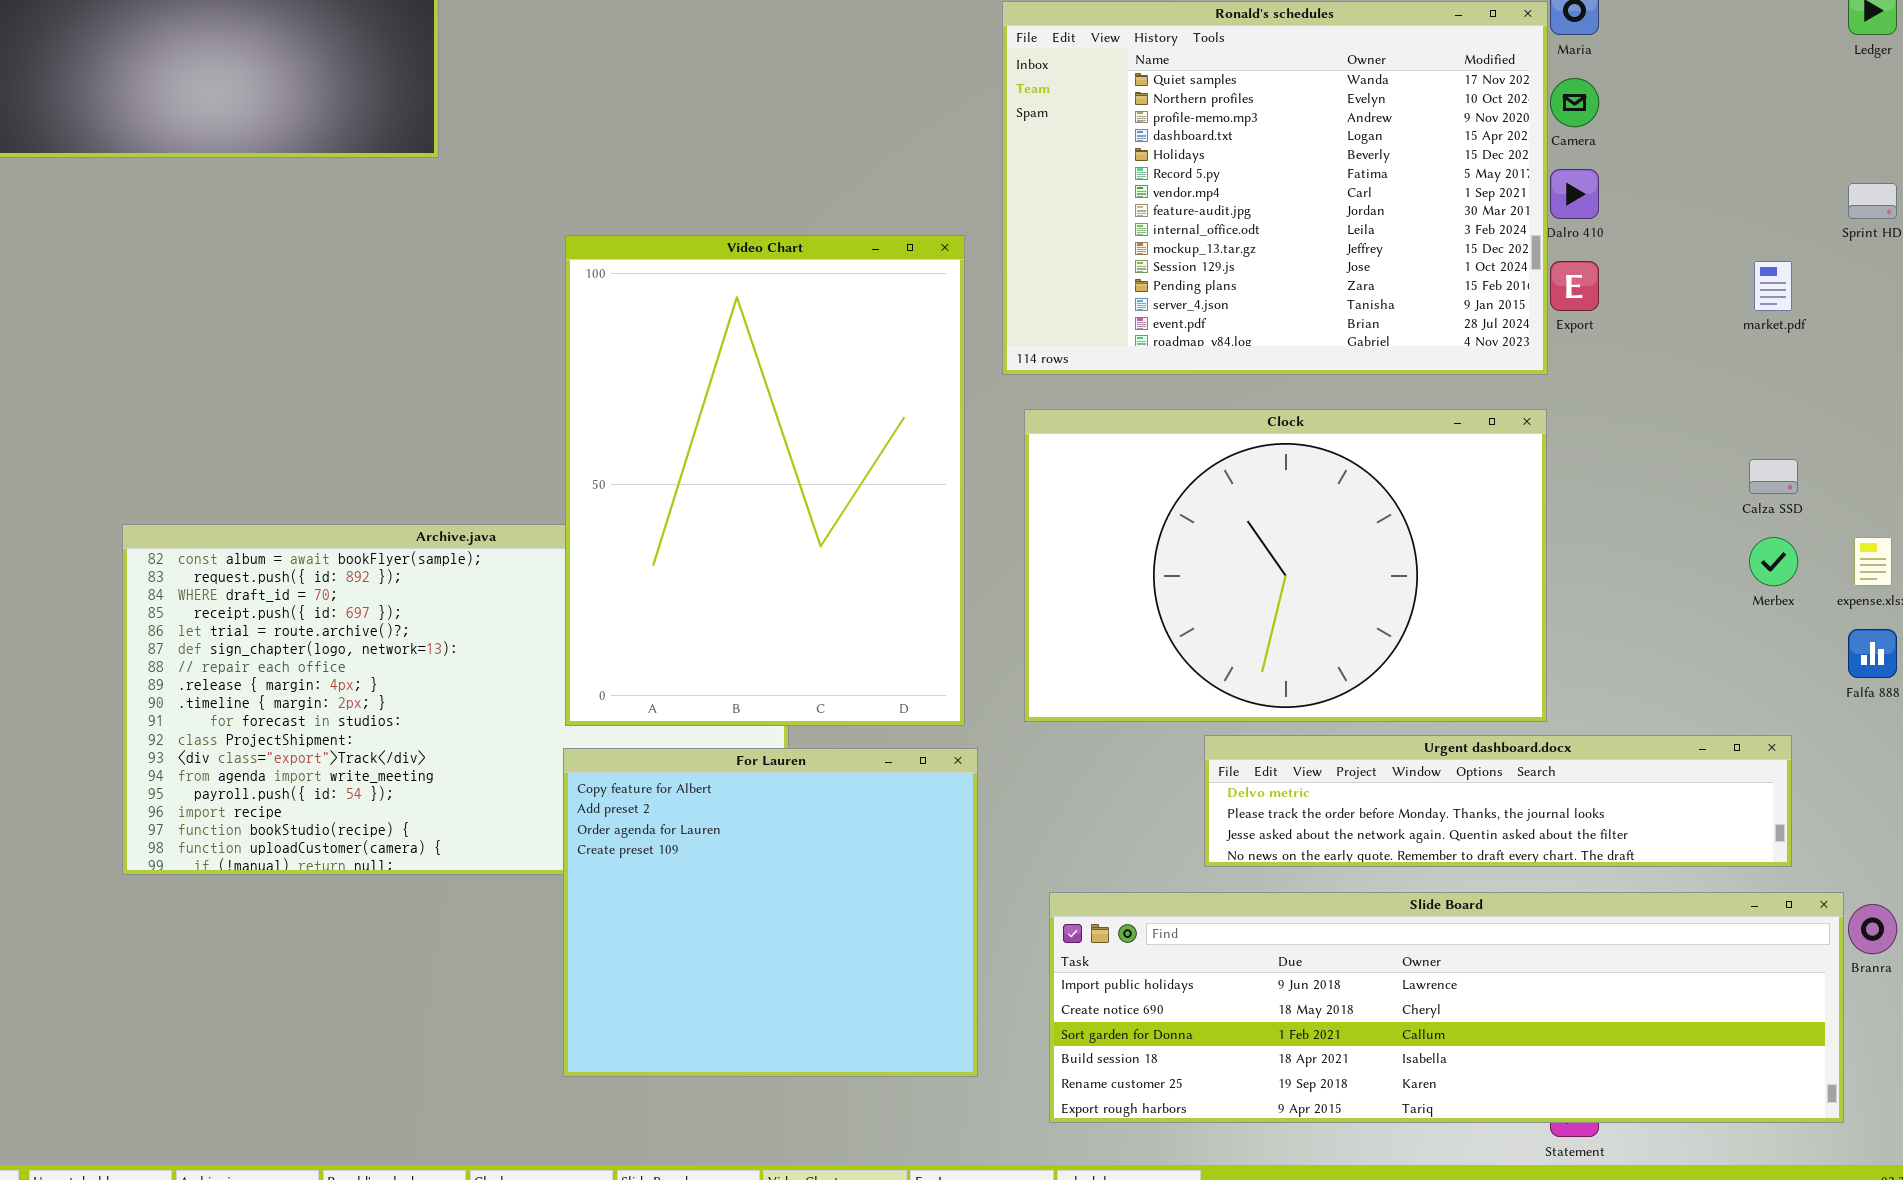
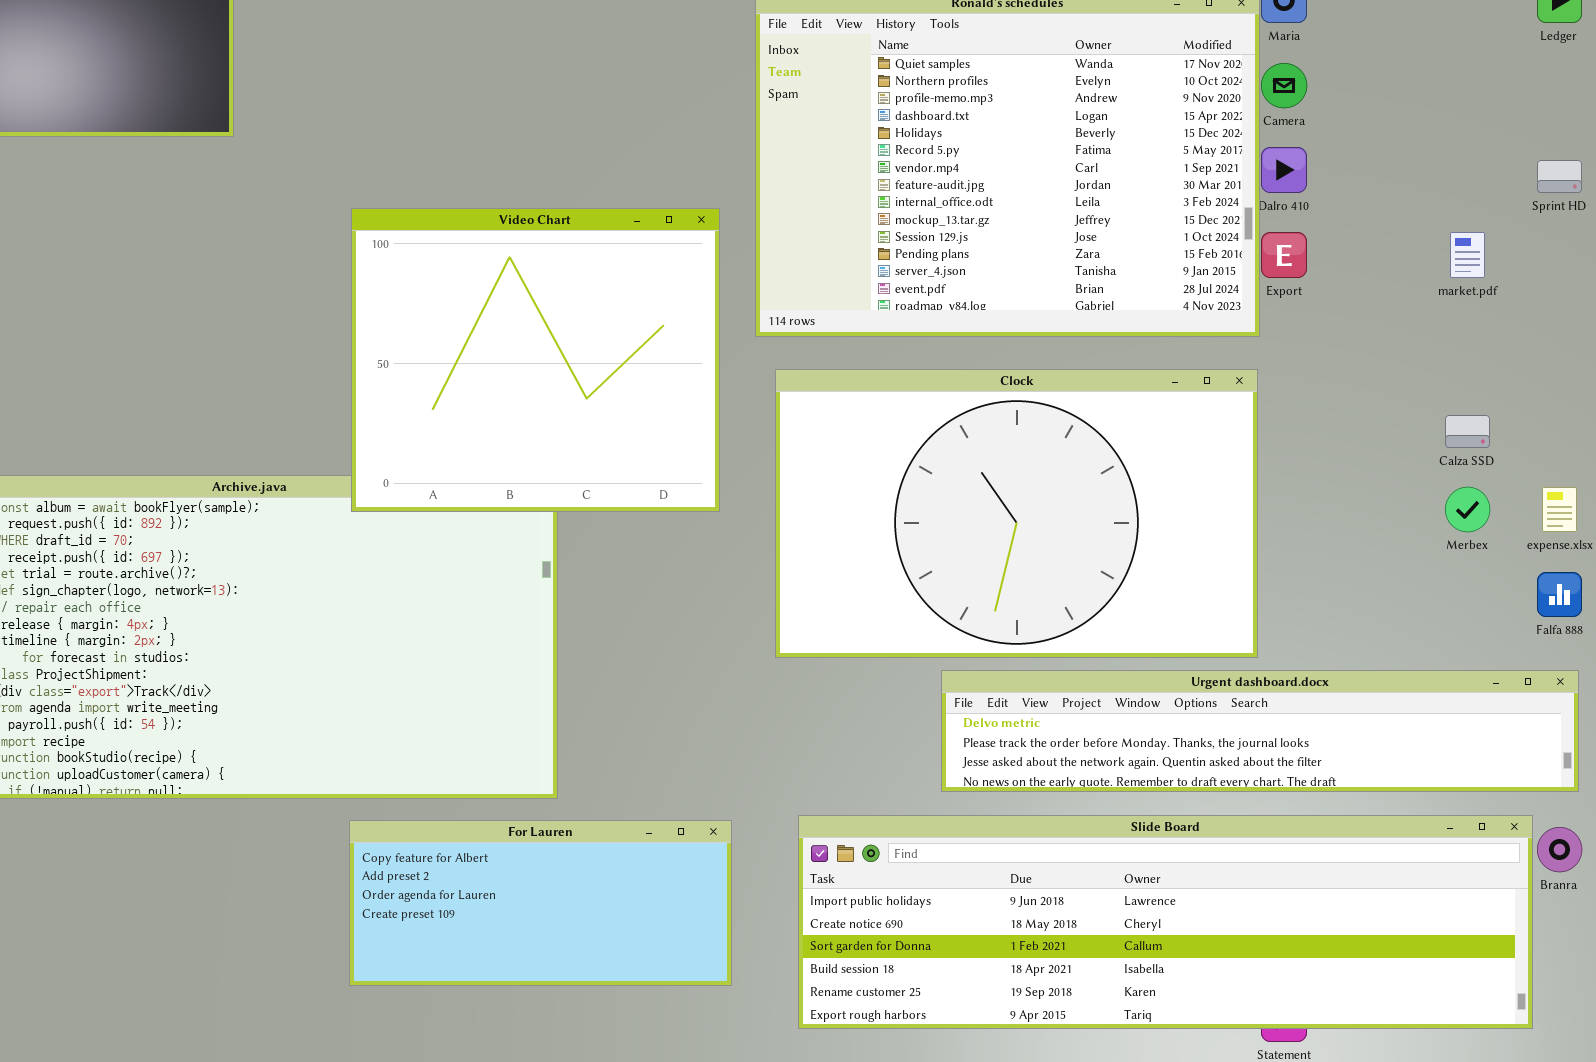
Video Chart: [565,235,965,726] -> [351,208,720,512], resized
Urgent dashboard.docx: [1204,735,1792,867] -> [941,670,1579,792], resized
For Lauren: [563,748,978,1077] -> [349,820,732,986], resized

